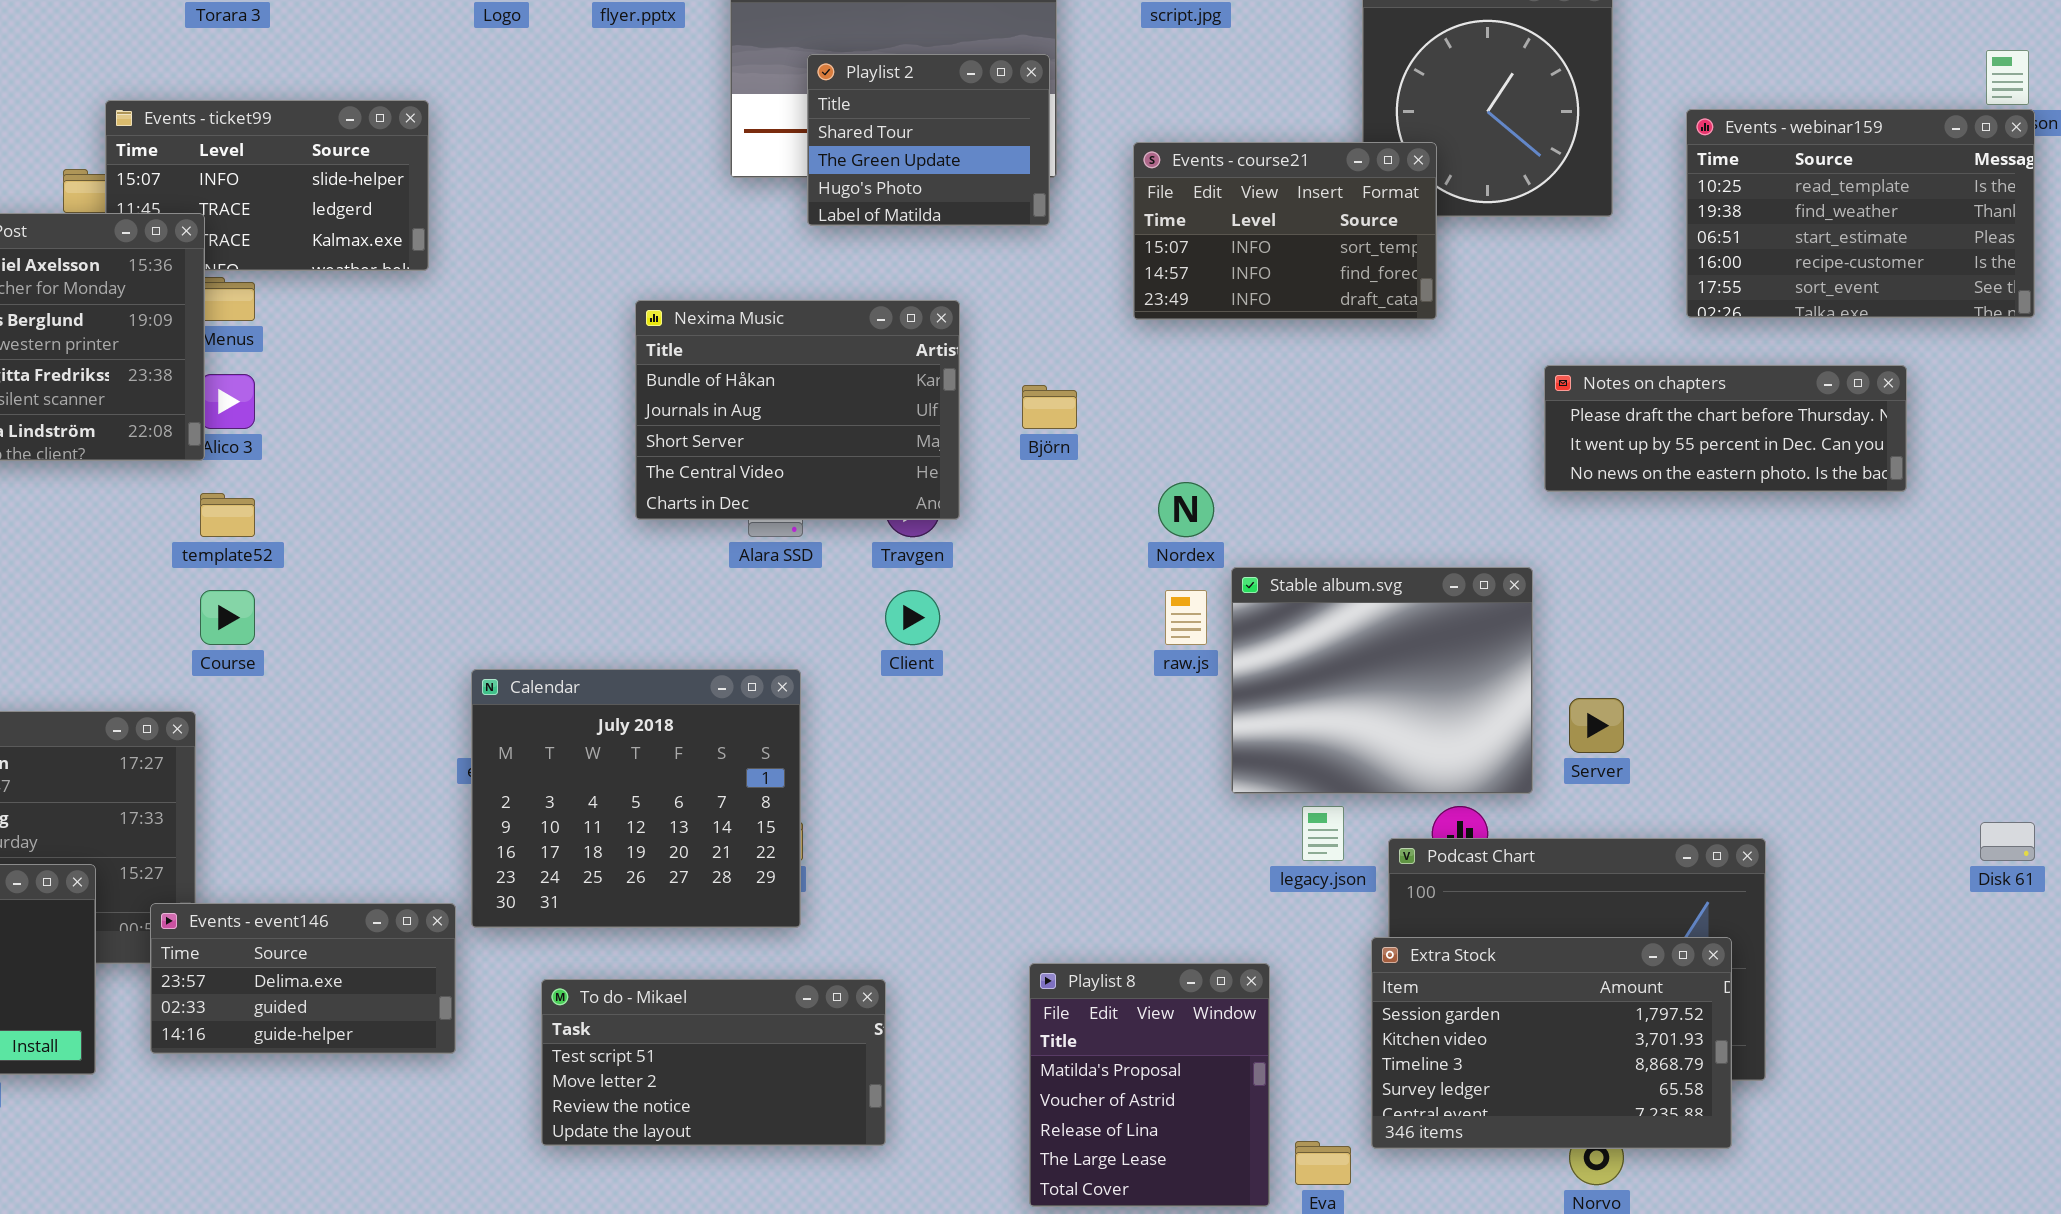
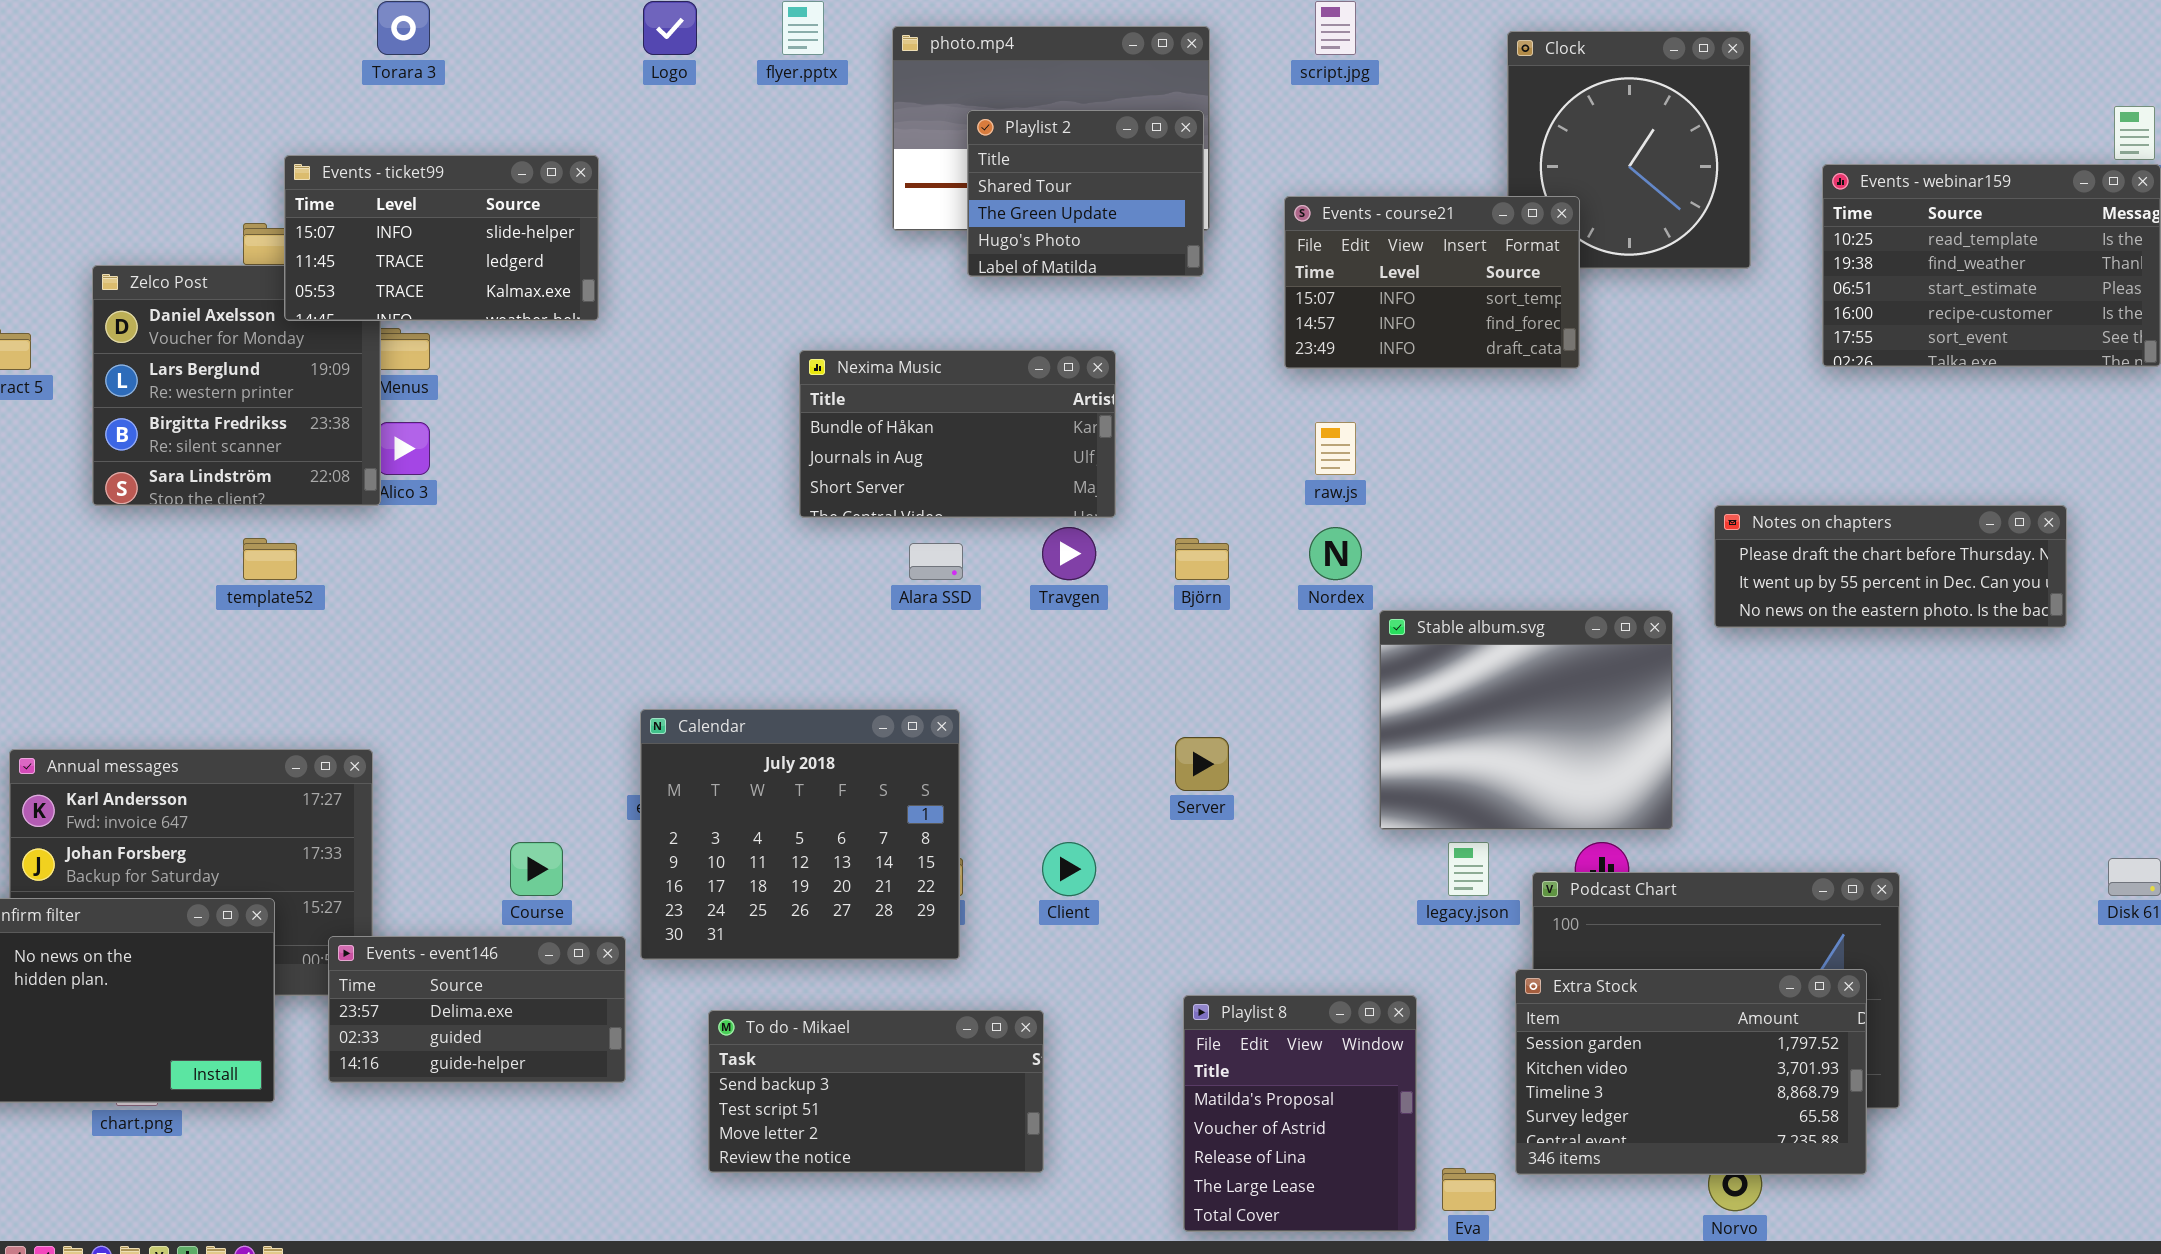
Events - ticket99: [105,100,429,271] -> [284,155,599,321], raised
Nexima Music: [635,300,960,520] -> [799,350,1116,518], resized
Notes on chapters: [1544,365,1907,492] -> [1714,505,2067,628], moved
Björn: [1022,385,1077,429] -> [1175,538,1229,580], moved
template52: [200,493,255,537] -> [243,538,297,580], moved
Course: [200,590,255,645] -> [510,842,563,896], moved
Client: [885,590,940,645] -> [1042,842,1096,896], moved
raw.js: [1165,590,1207,645] -> [1315,422,1356,475], moved
Server: [1569,698,1624,753] -> [1175,737,1229,791], moved
To do - Mikael: [541,979,886,1146] -> [708,1010,1044,1173], scrolled up 1 row

